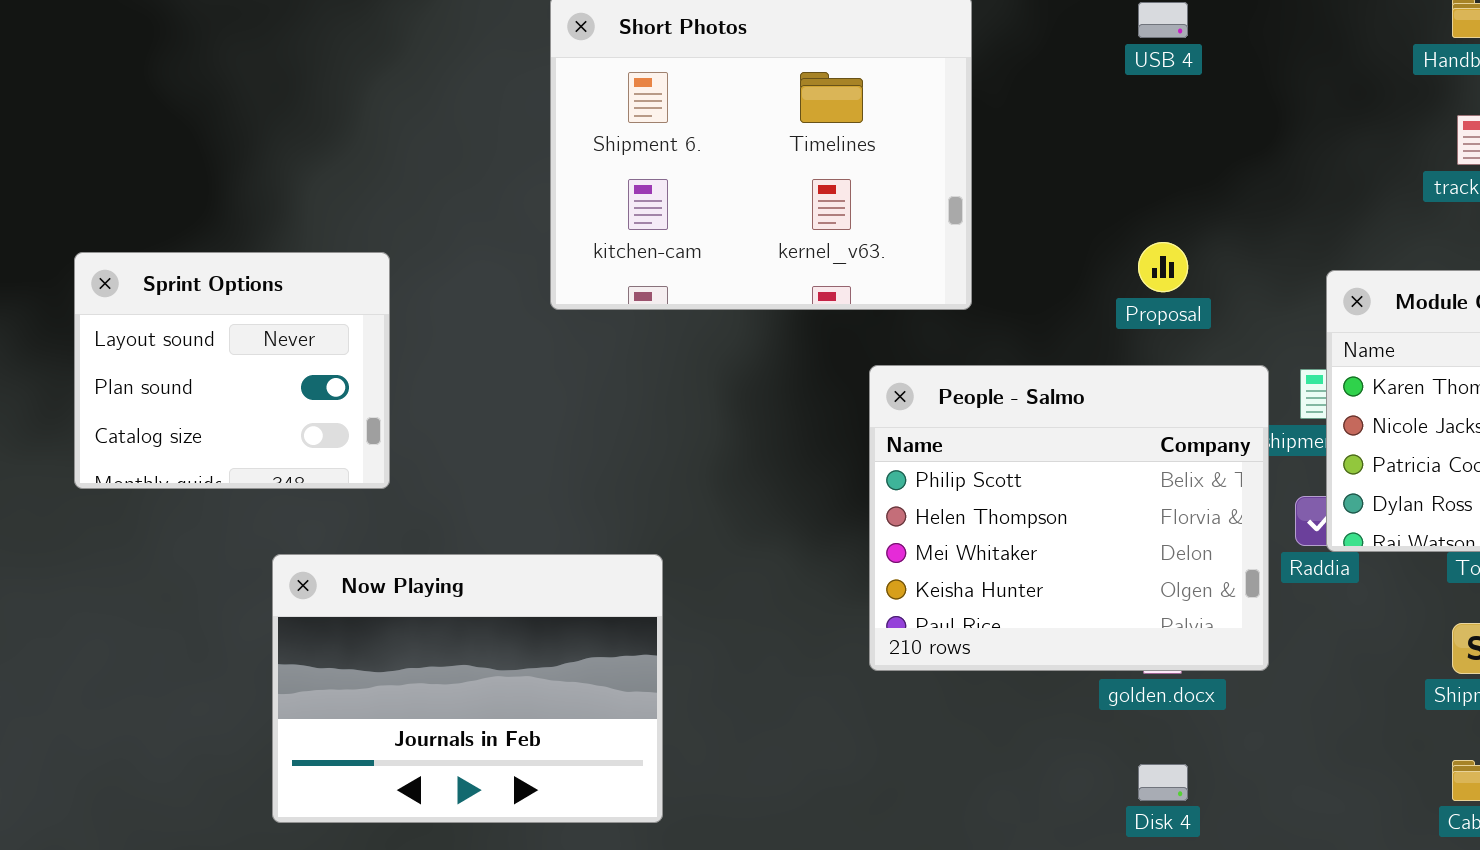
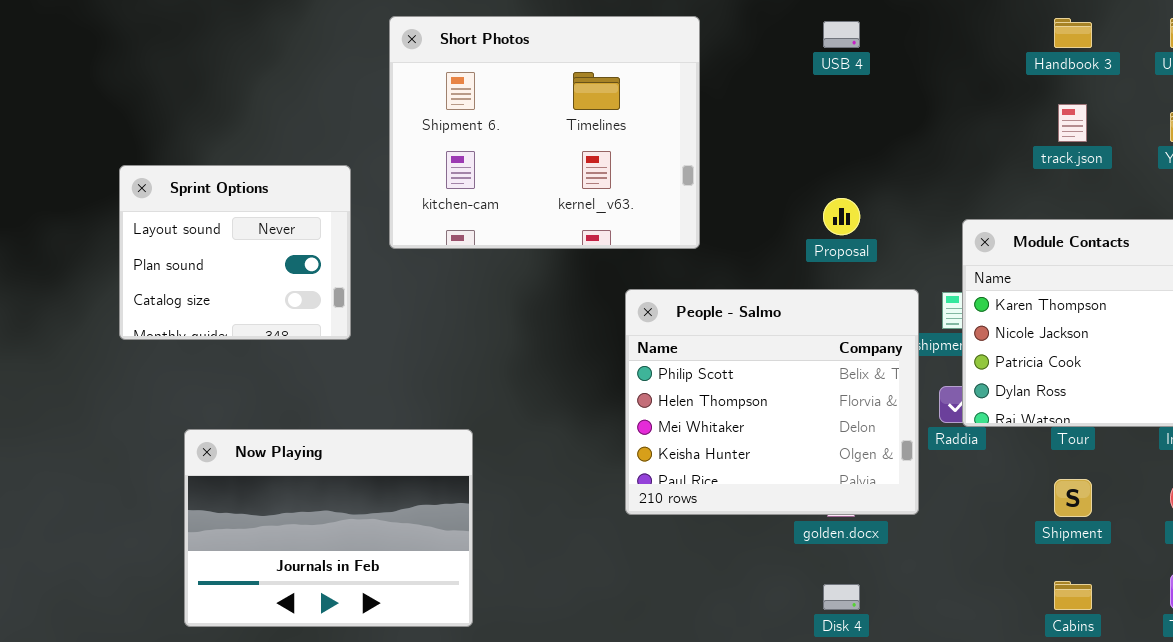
Sprint Options: [74,252,390,489] -> [119,165,351,340], moved

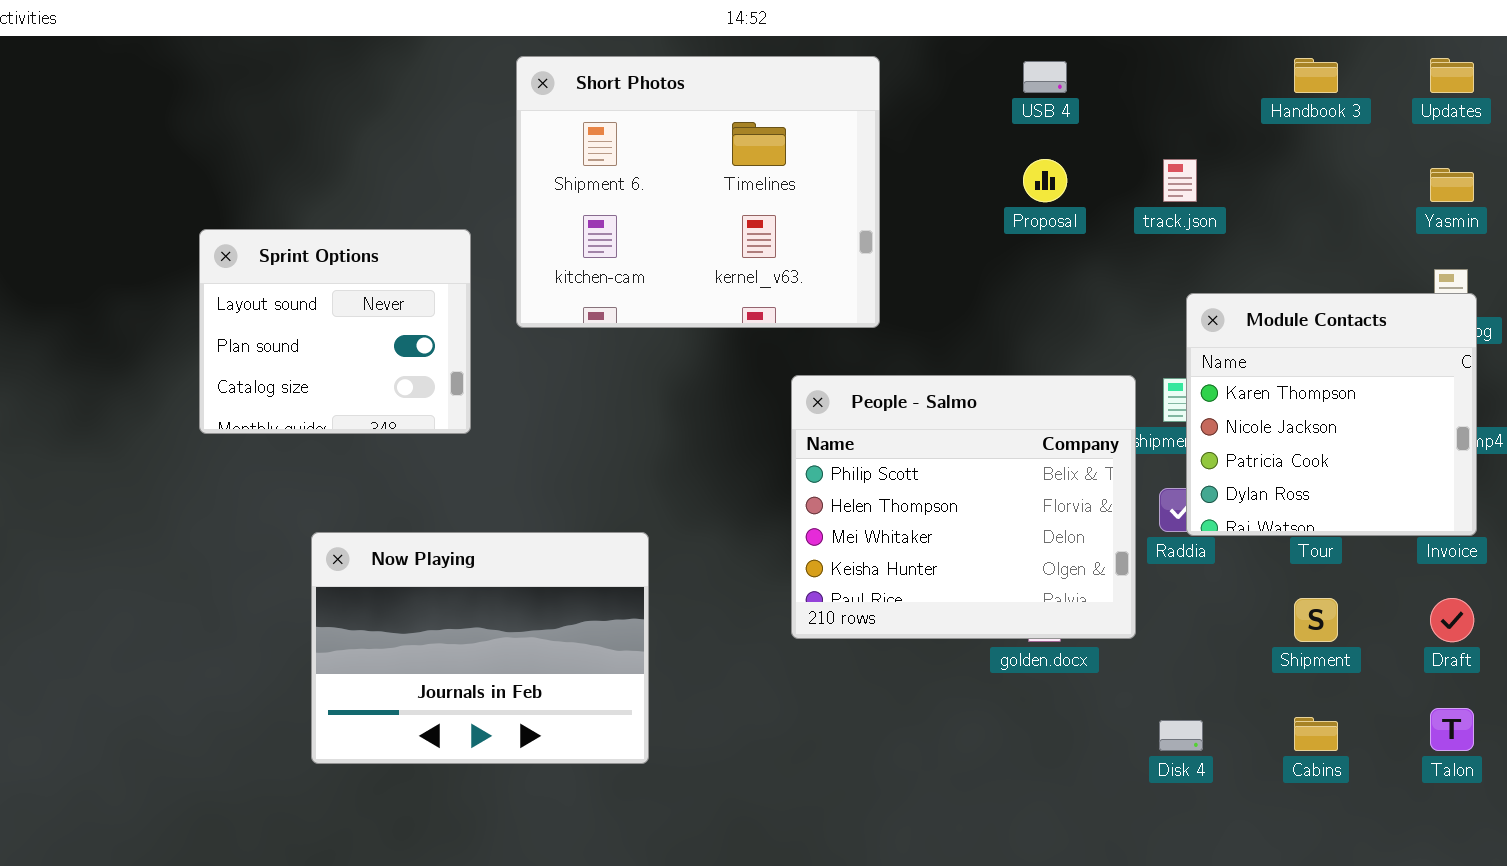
track.json: [1058,104,1087,142] -> [1163,159,1197,202], moved
Proposal: [823,198,860,235] -> [1023,159,1067,202], moved
Now Playing: [184,429,473,627] -> [311,532,649,764], moved
Disk 4: [823,584,860,610] -> [1159,720,1203,751], moved

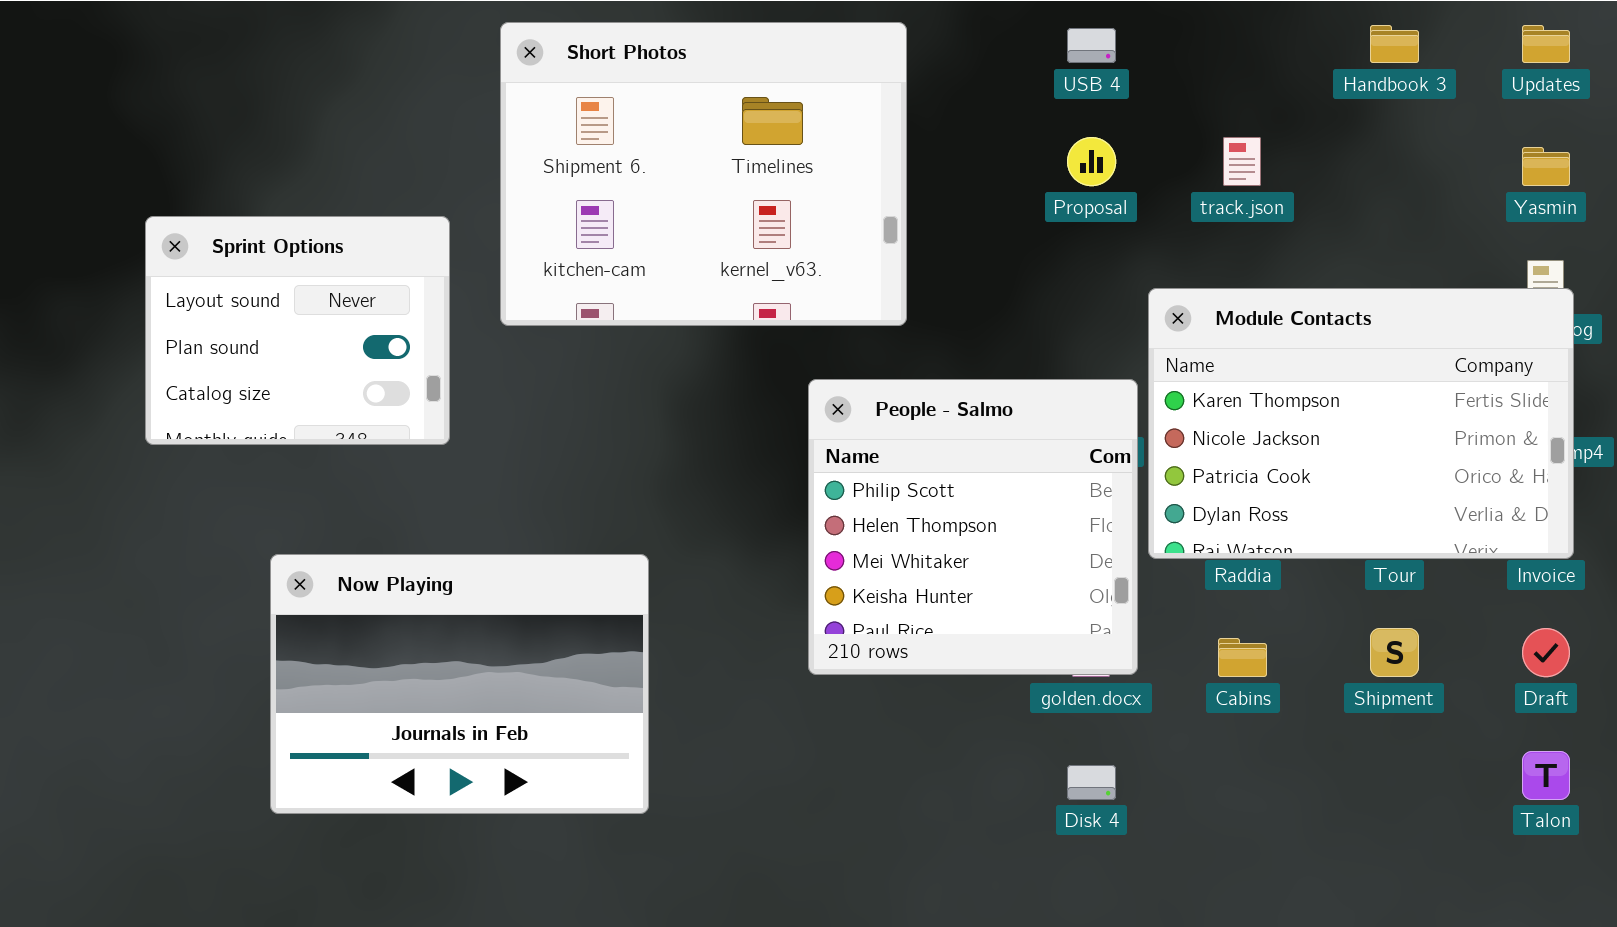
Module Contacts: [1186,293,1477,536] -> [1148,288,1574,559], resized
People - Salmo: [791,375,1136,639] -> [808,379,1138,675], resized
Cabins: [1294,717,1338,751] -> [1218,638,1267,677], moved
Disk 4: [1159,720,1203,751] -> [1067,765,1116,800], moved

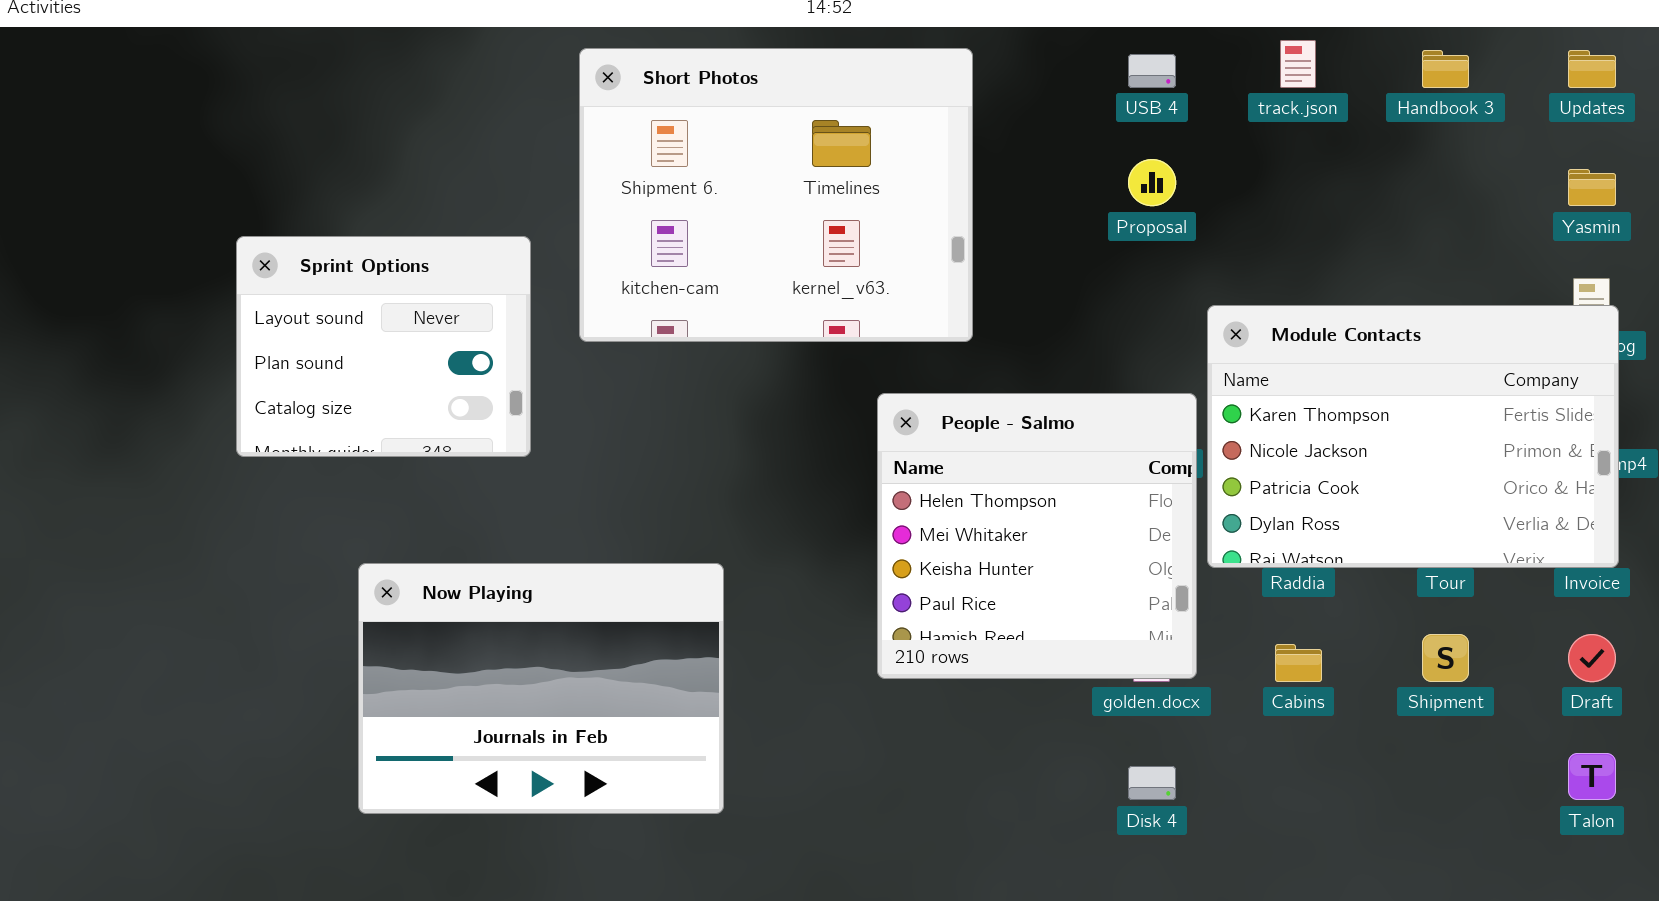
track.json: [1223,137,1261,186] -> [1280,40,1316,88], moved
People - Salmo: [808,379,1138,675] -> [877,393,1197,679], scrolled down 1 row

